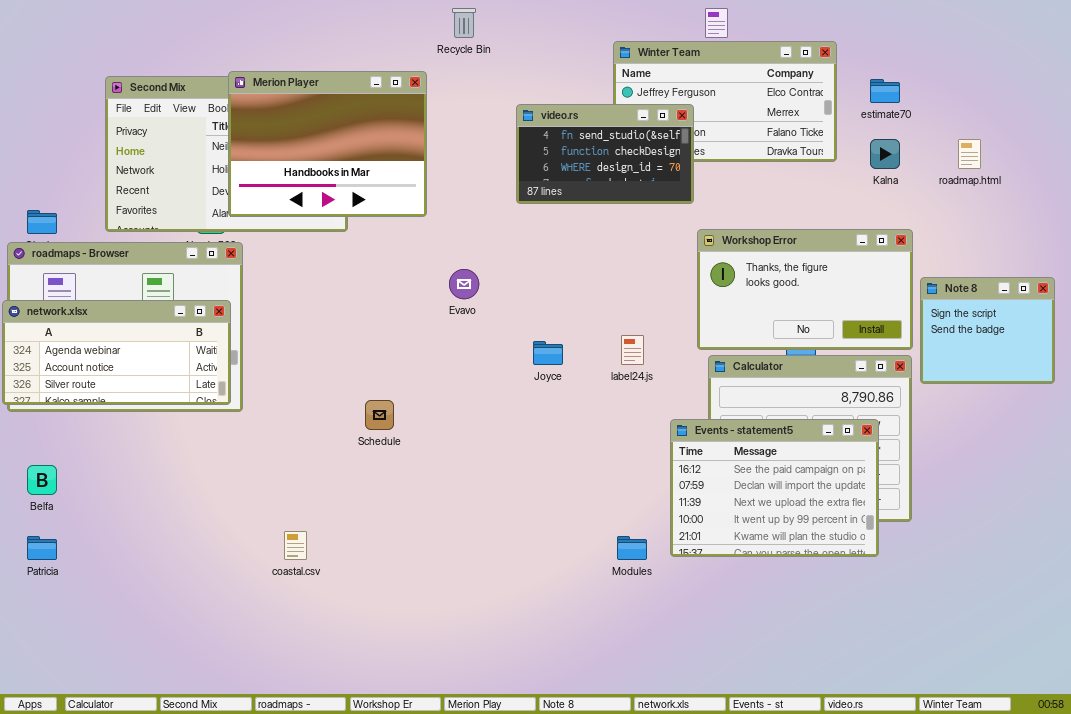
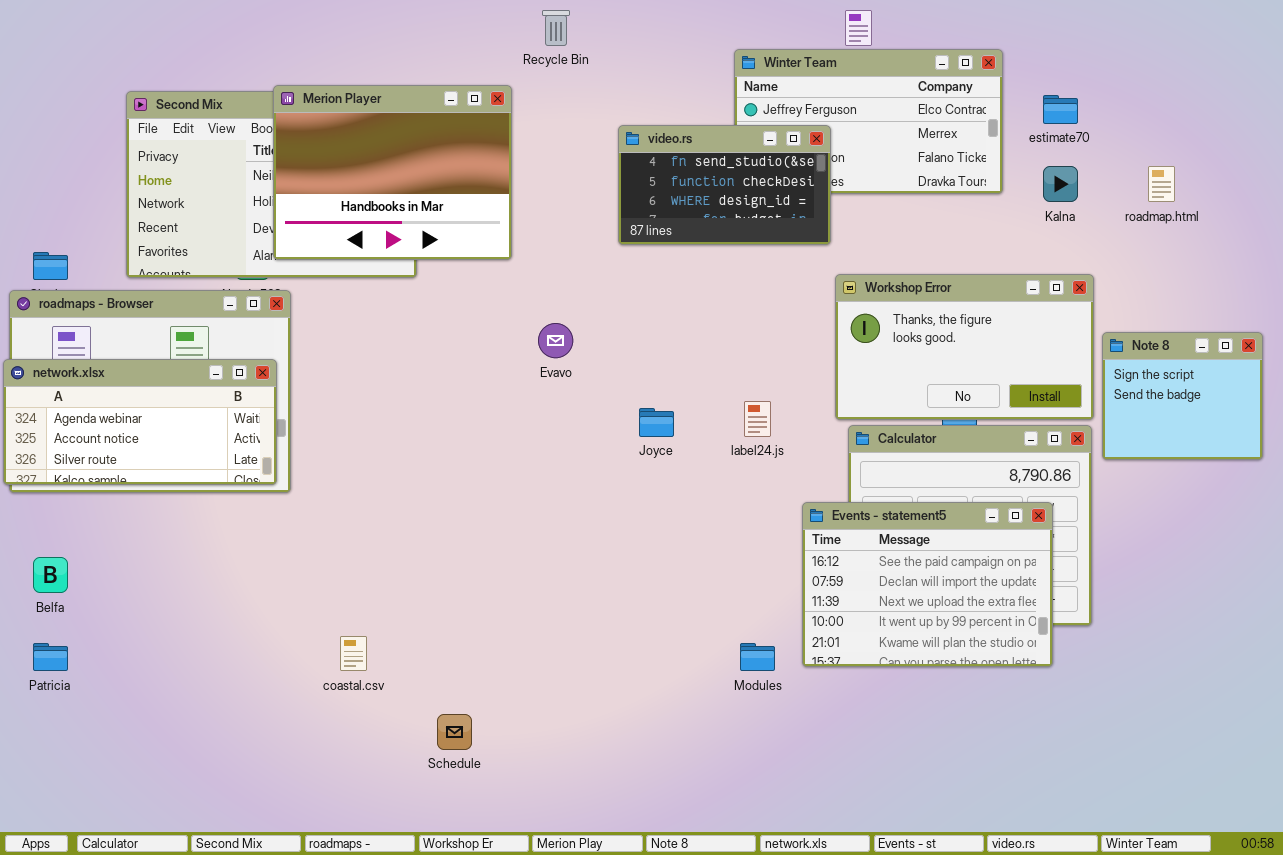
Schedule: [365,400,394,430] -> [437,714,472,750], moved

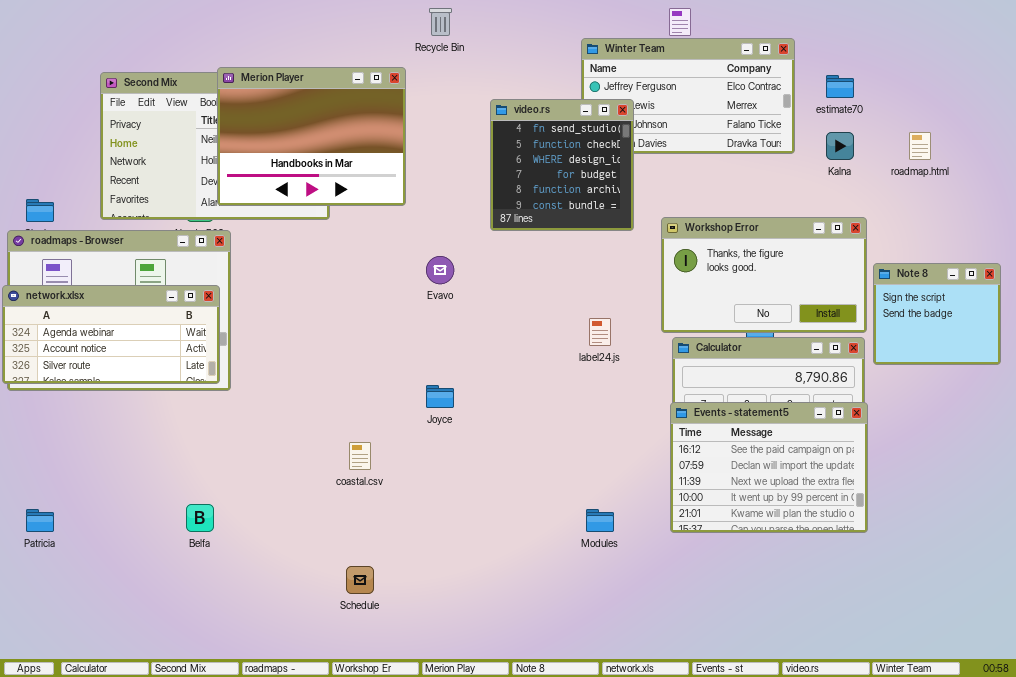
video.rs: [618,125,831,245] -> [490,99,634,231], resized
Joyce: [639,408,674,437] -> [426,385,454,408], moved
Events - statement5: [802,502,1053,667] -> [670,402,868,533], moved
Belfa: [33,557,68,593] -> [186,504,214,532], moved
coastal.csv: [340,636,367,671] -> [349,442,371,470], moved

